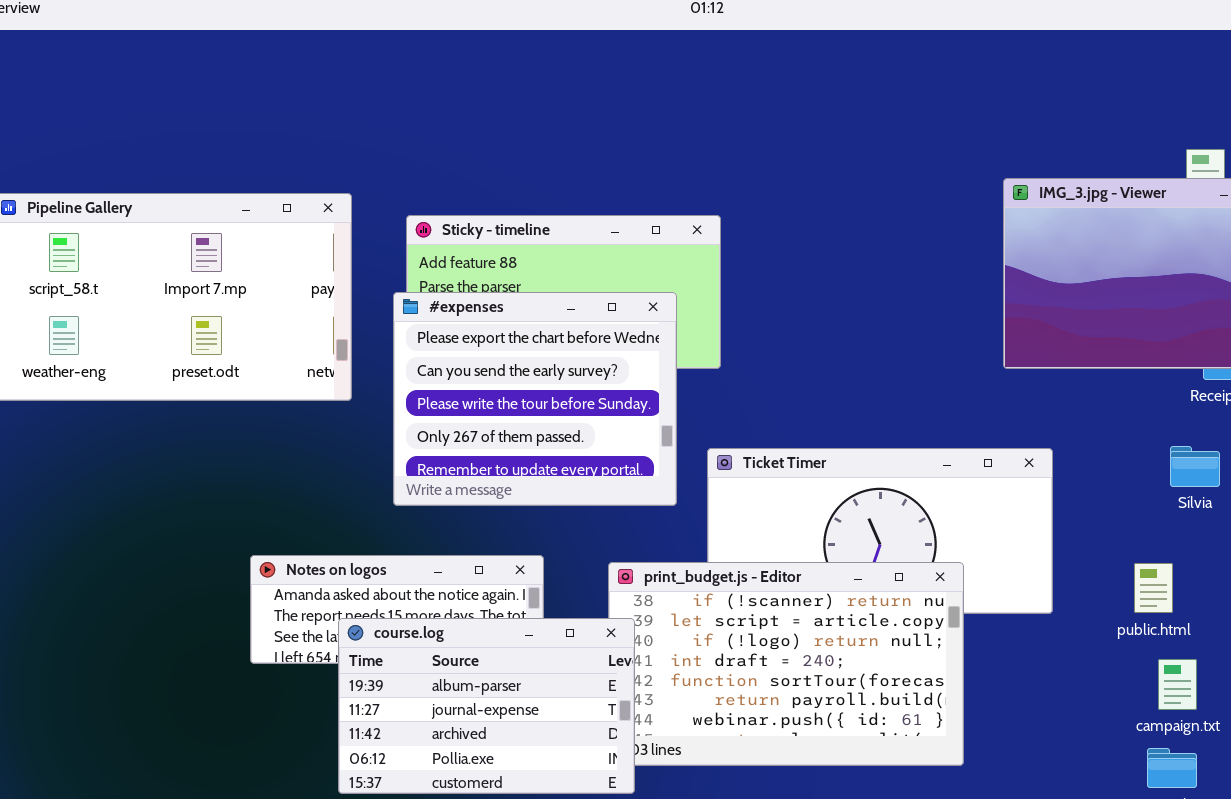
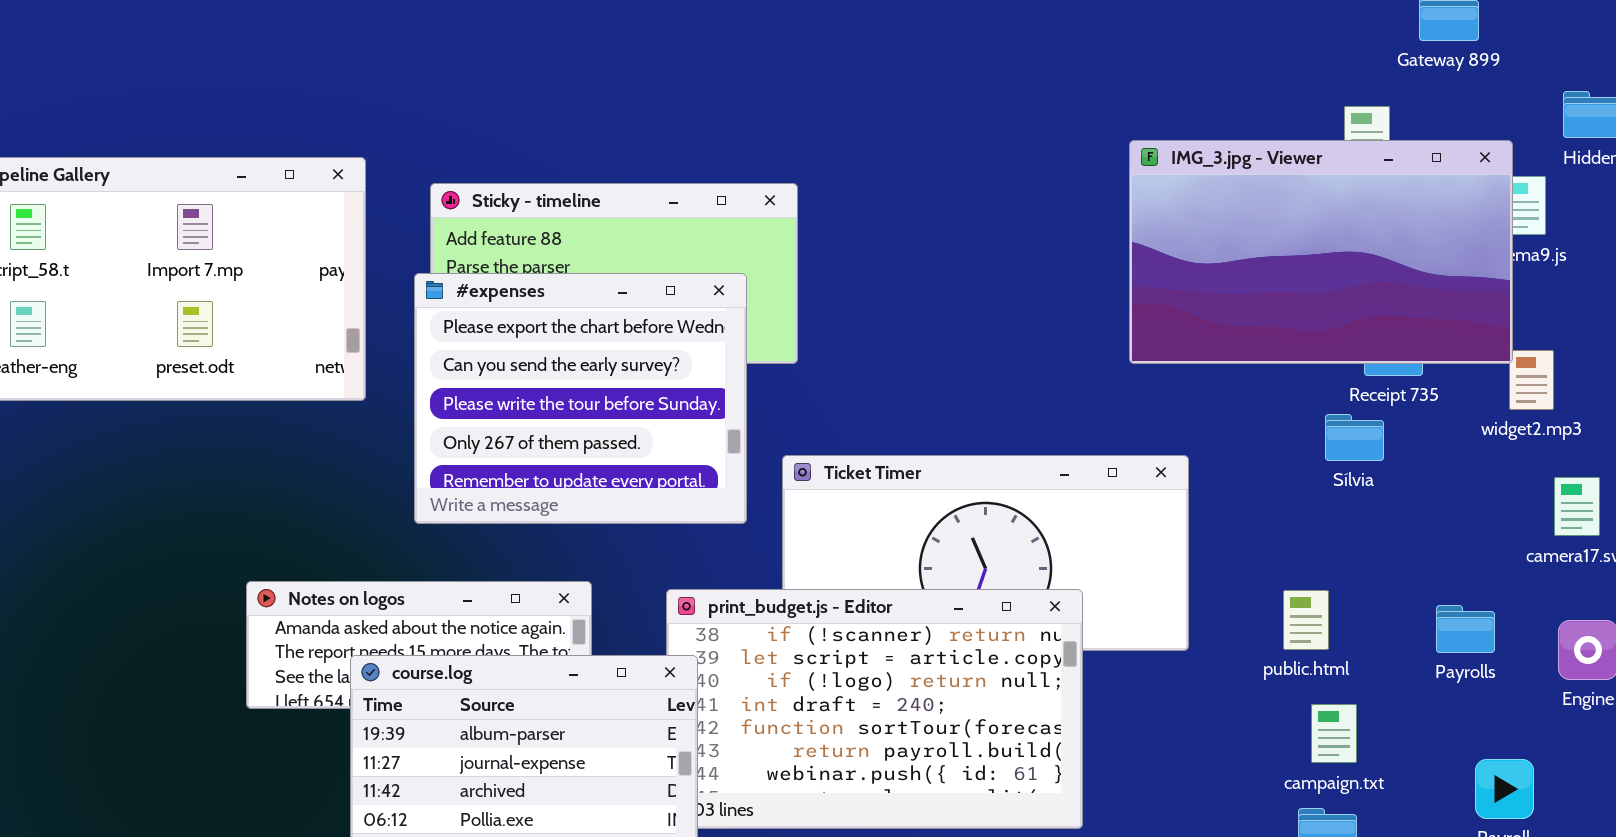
Sílvia: [1170,446,1220,487] -> [1325,414,1384,461], moved

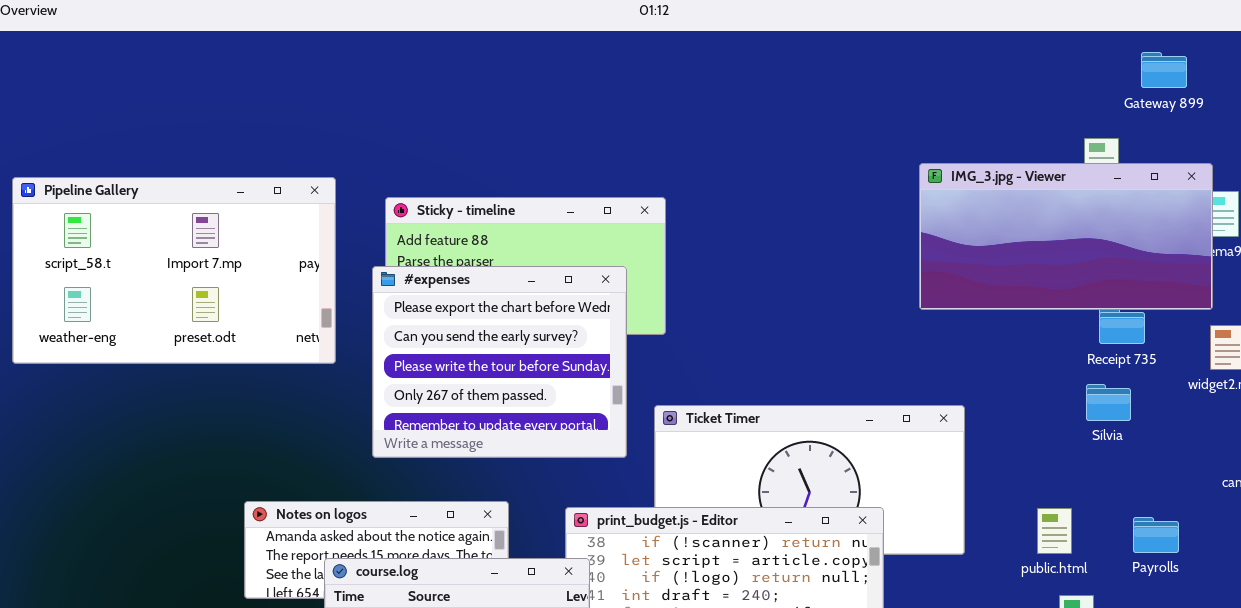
IMG_3.jpg - Viewer: [1129,140,1513,364] -> [919,163,1213,310], resized
Sílvia: [1325,414,1384,461] -> [1086,384,1131,421], moved
Payrolls: [1436,605,1495,653] -> [1133,517,1179,553], moved

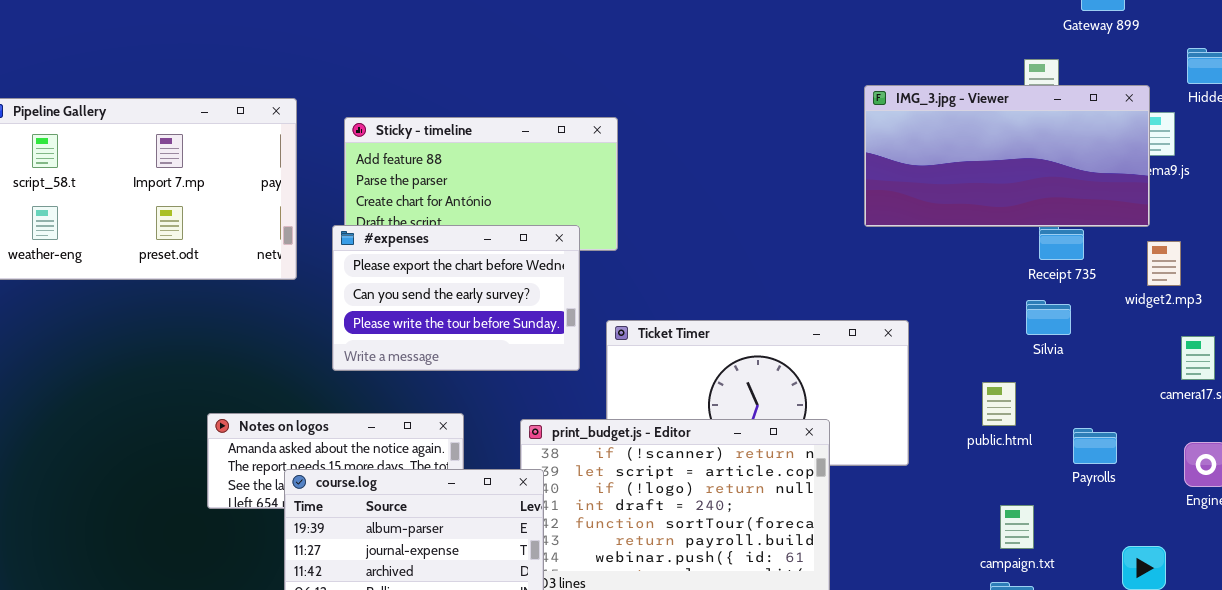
#expenses: [372,266,627,458] -> [332,225,580,371], resized
public.html: [1037,508,1072,554] -> [982,382,1016,426], moved

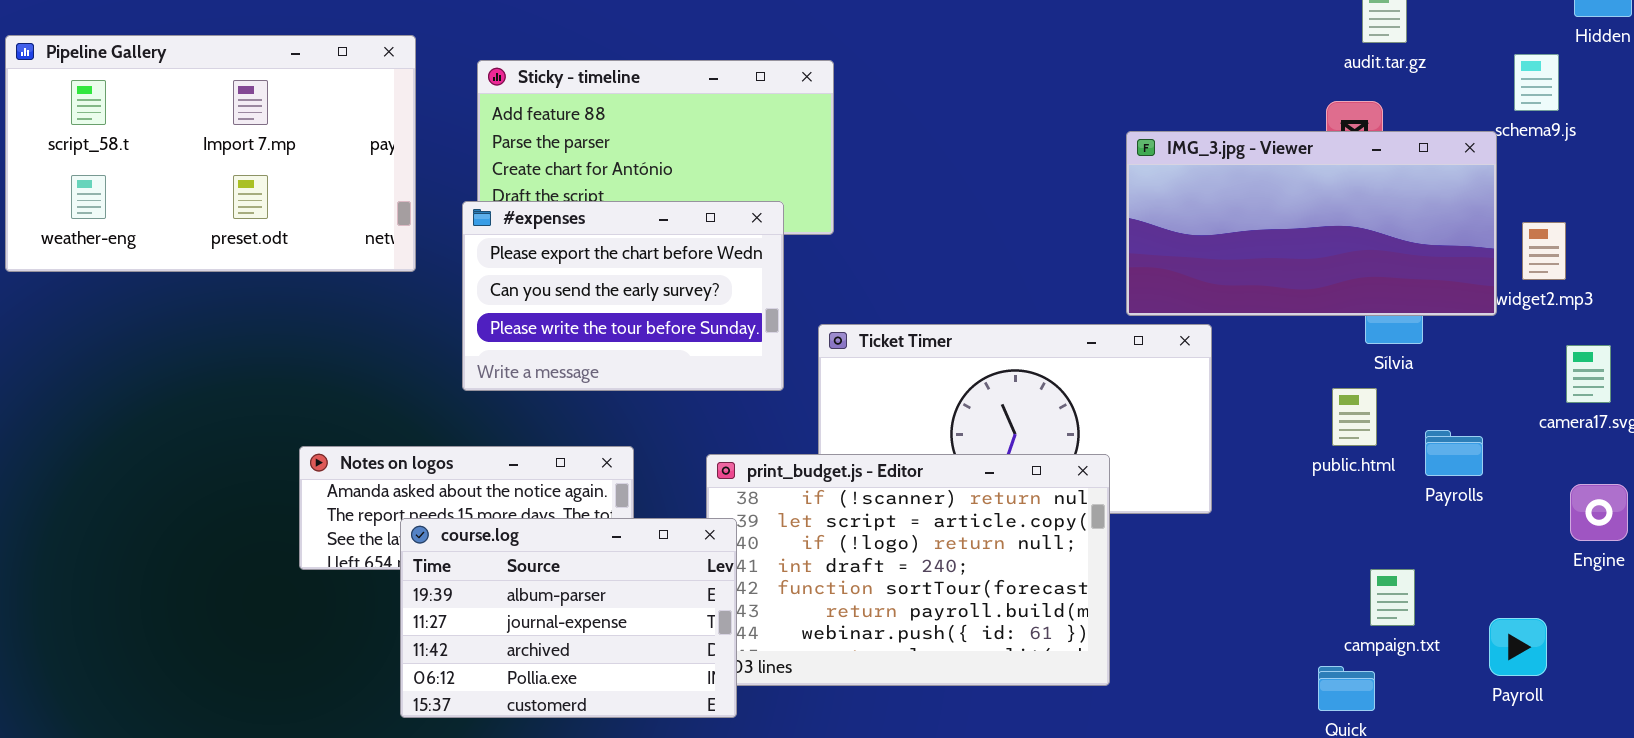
IMG_3.jpg - Viewer: [864,85,1150,227] -> [1126,131,1497,316], moved
public.html: [982,382,1016,426] -> [1332,388,1377,446], moved
Payrolls: [1073,428,1117,464] -> [1425,430,1483,476], moved
campaign.txt: [1000,505,1034,549] -> [1370,569,1415,626], moved

